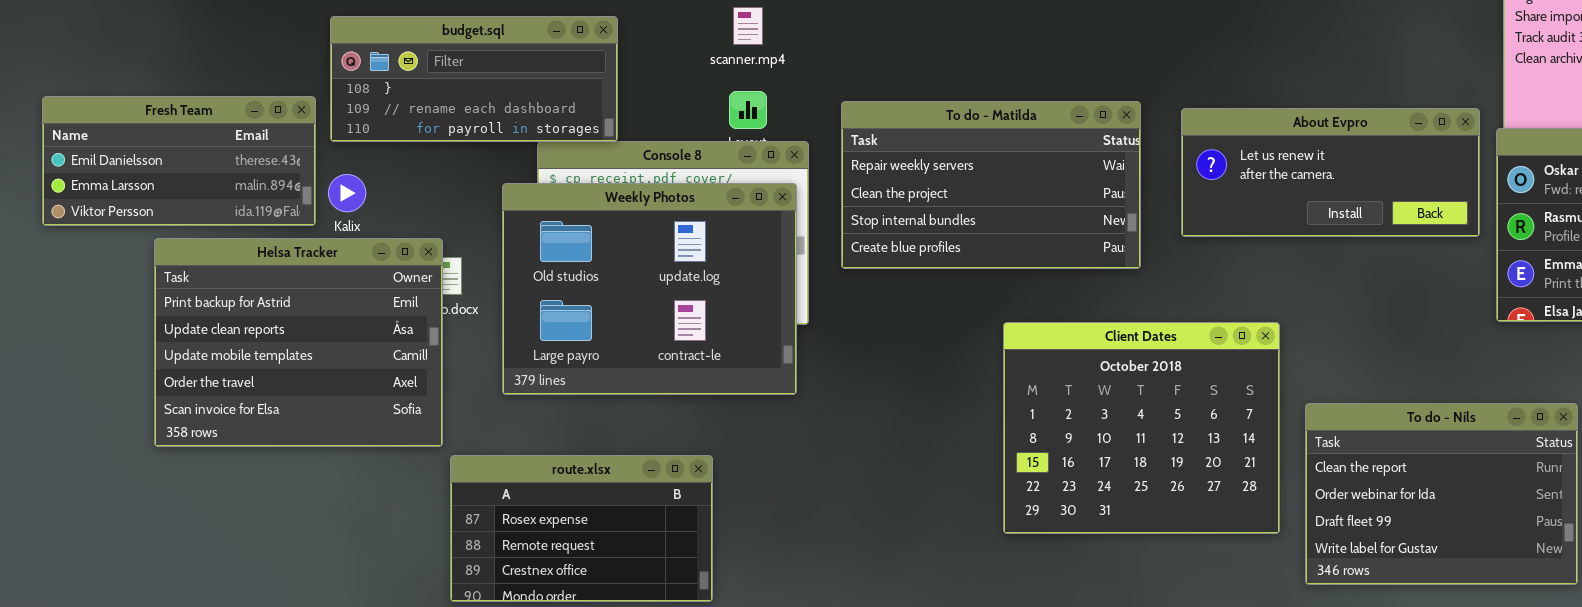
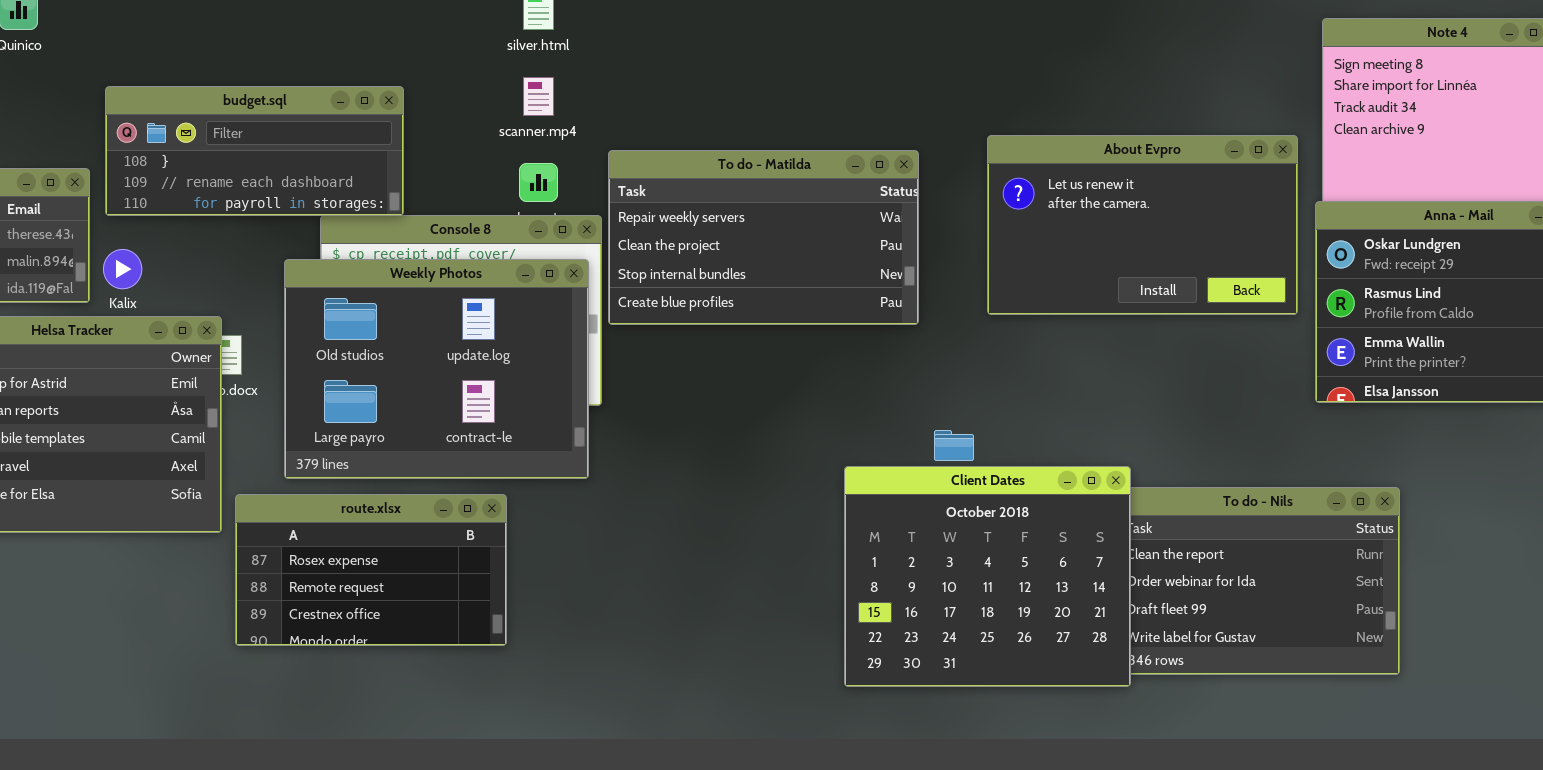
To do - Matilda: [841,101,1141,269] -> [608,150,919,325], moved
About Evpro: [1181,108,1480,237] -> [987,135,1298,315], resized
Client Dates: [1003,322,1280,534] -> [844,466,1131,687], moved
route.xlsx: [450,455,713,602] -> [235,494,507,646], moved

